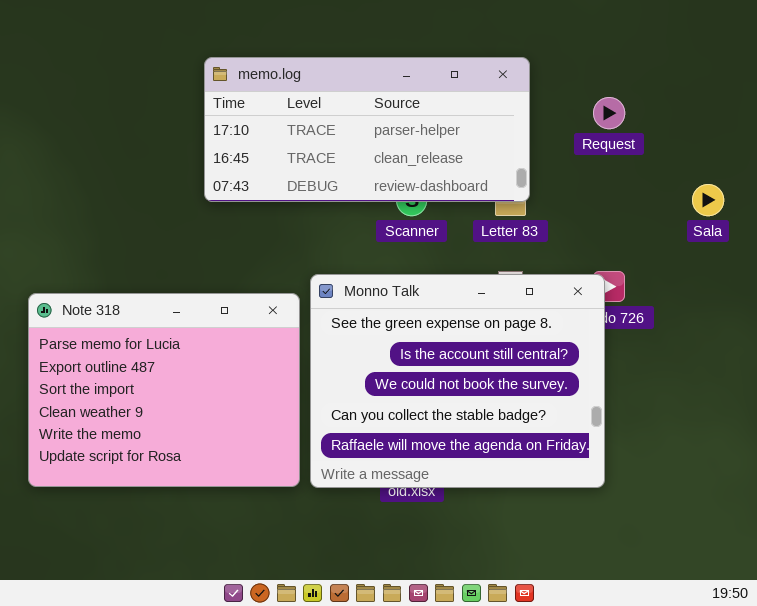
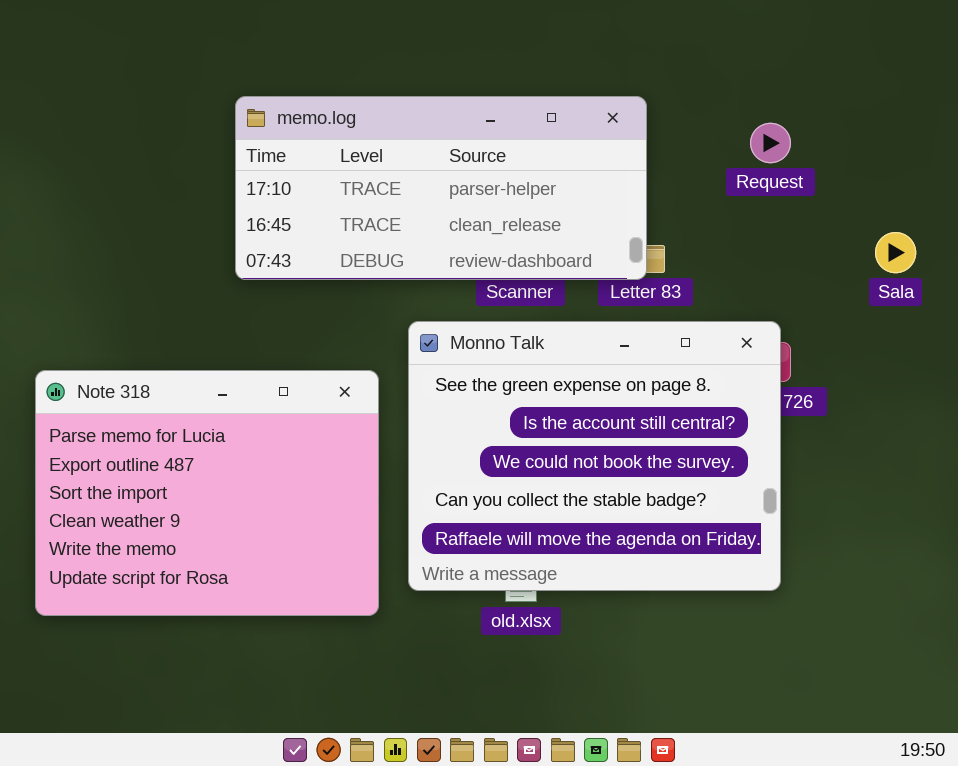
memo.log: [204,57,530,202] -> [235,96,647,280], moved
Monno Talk: [310,274,605,488] -> [408,321,781,591], moved

